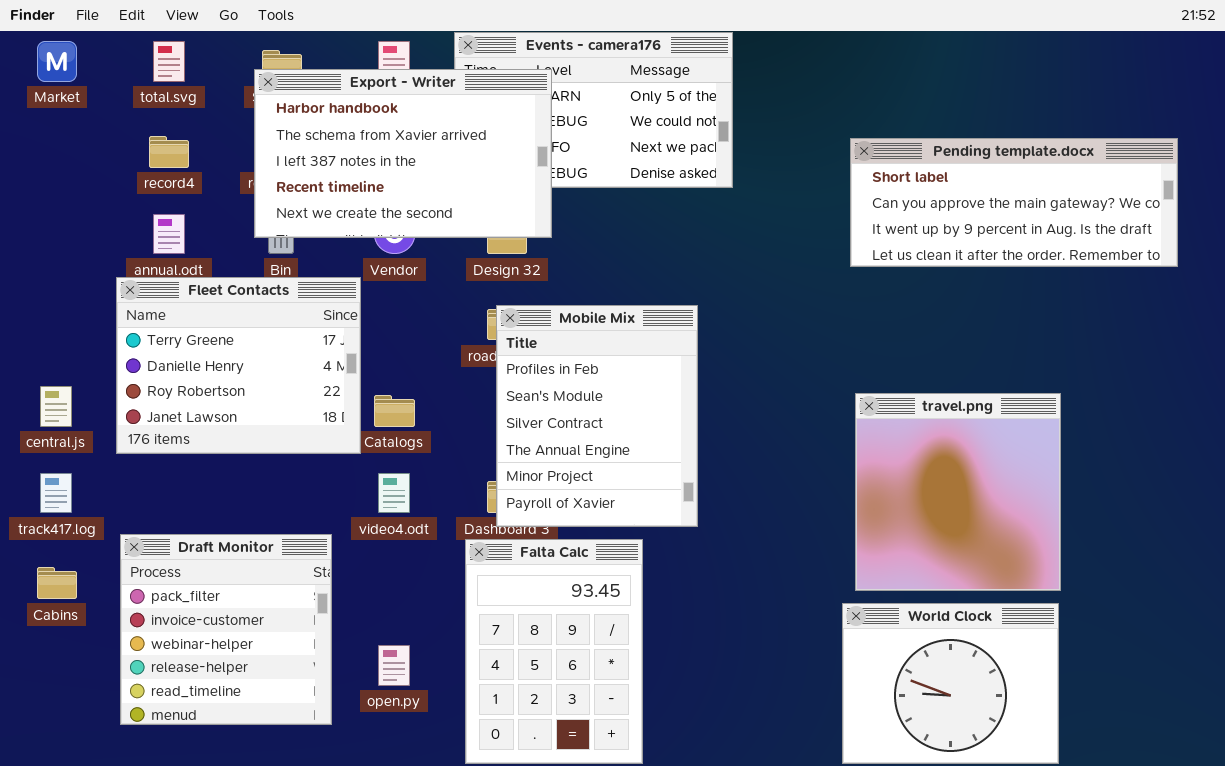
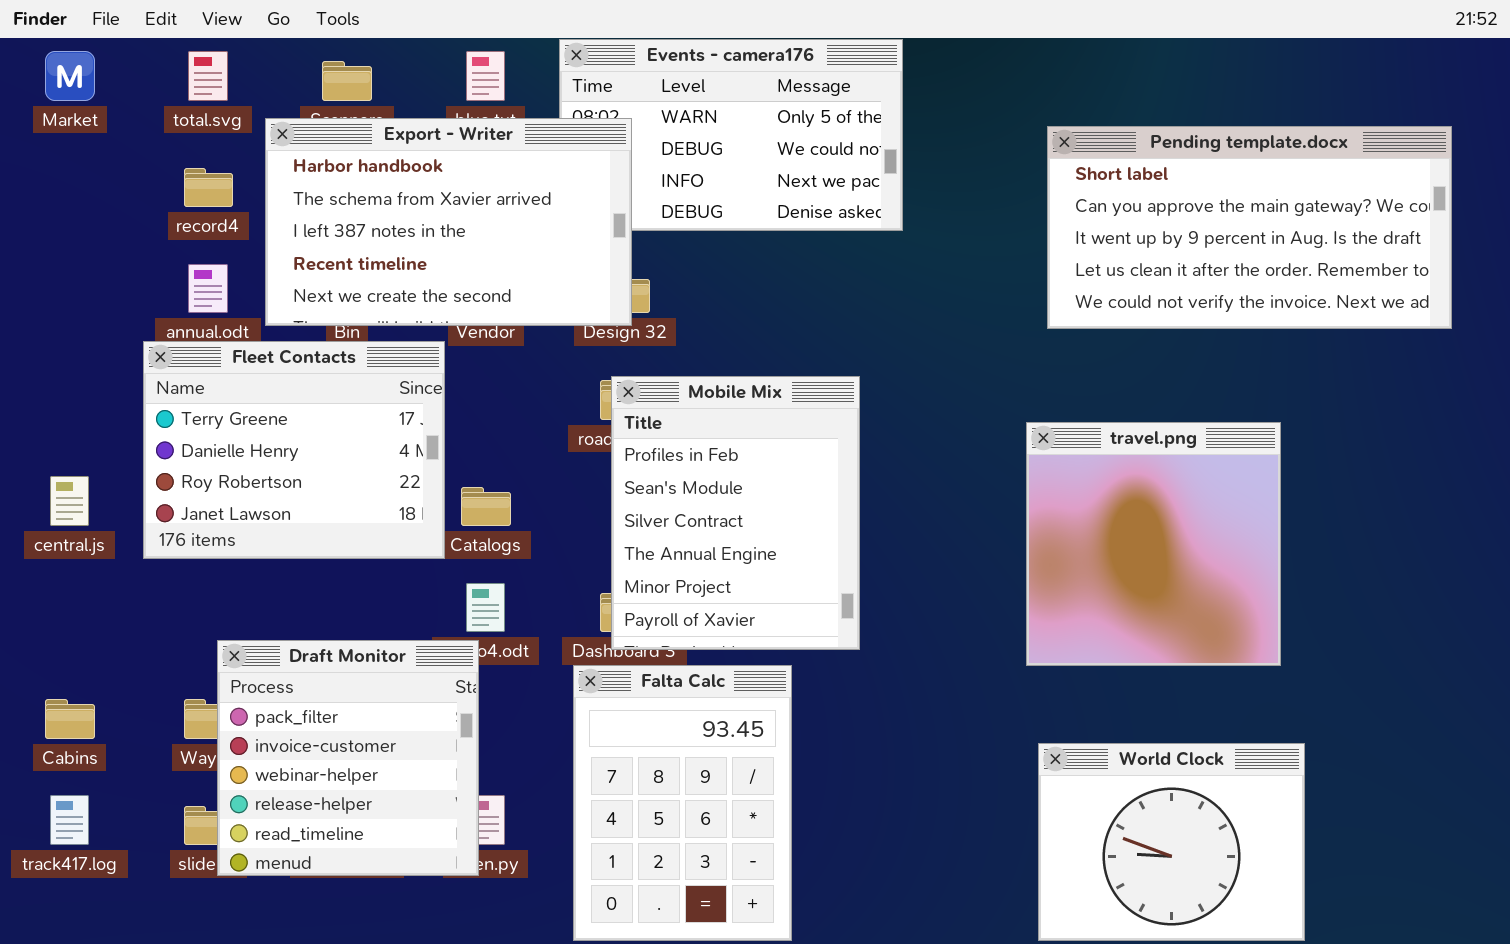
Export - Writer: [254,69,552,238] -> [265,118,632,326], moved
Pending template.docx: [850,138,1178,267] -> [1047,126,1452,329], resized
travel.png: [855,393,1061,591] -> [1026,422,1281,666], moved
track417.log: [40,473,72,513] -> [50,795,89,845], moved
Draft Monitor: [120,534,332,725] -> [217,640,479,876], moved

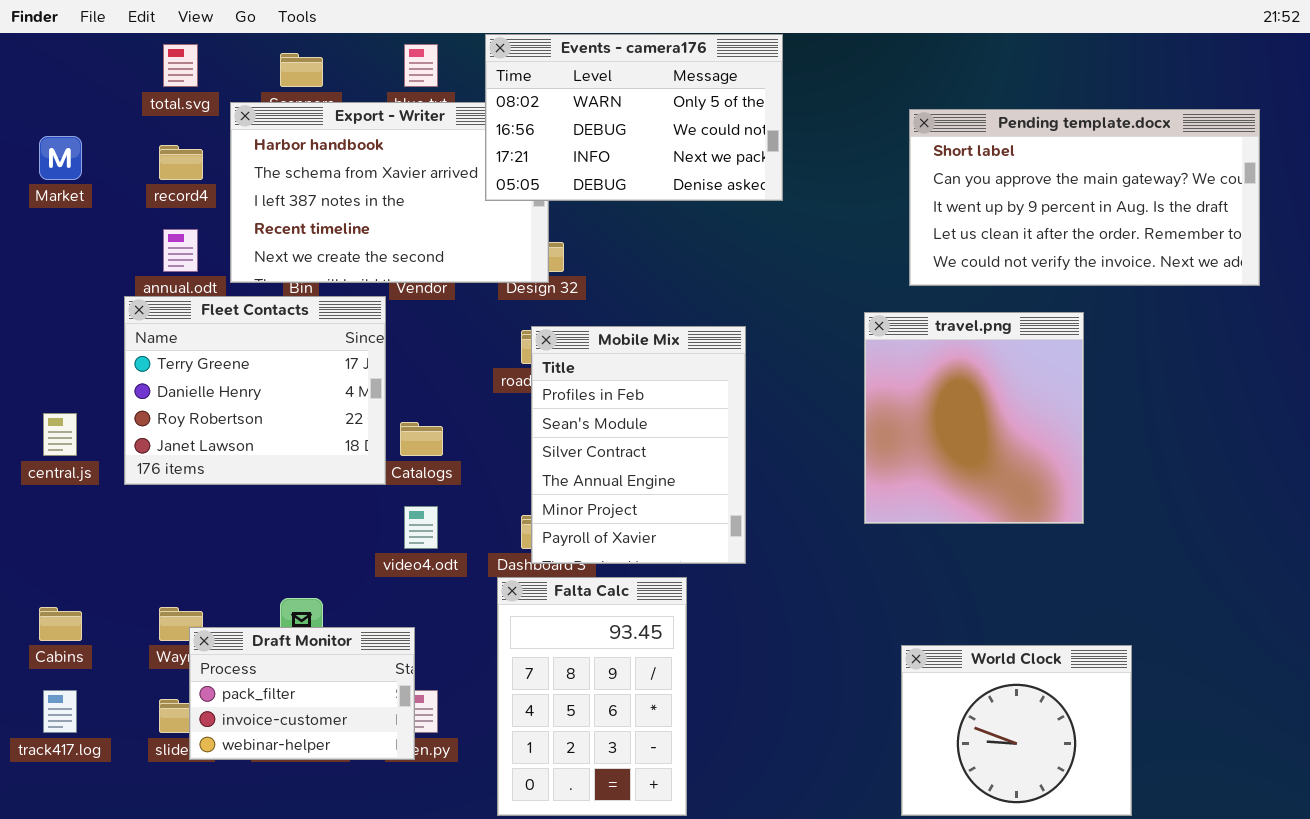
Events - camera176: [559,39,903,231] -> [485,34,783,201], raised
Market: [45,51,95,101] -> [39,136,82,180], moved
travel.png: [1026,422,1281,666] -> [864,312,1084,524], moved
Draft Monitor: [217,640,479,876] -> [189,627,415,760], resized

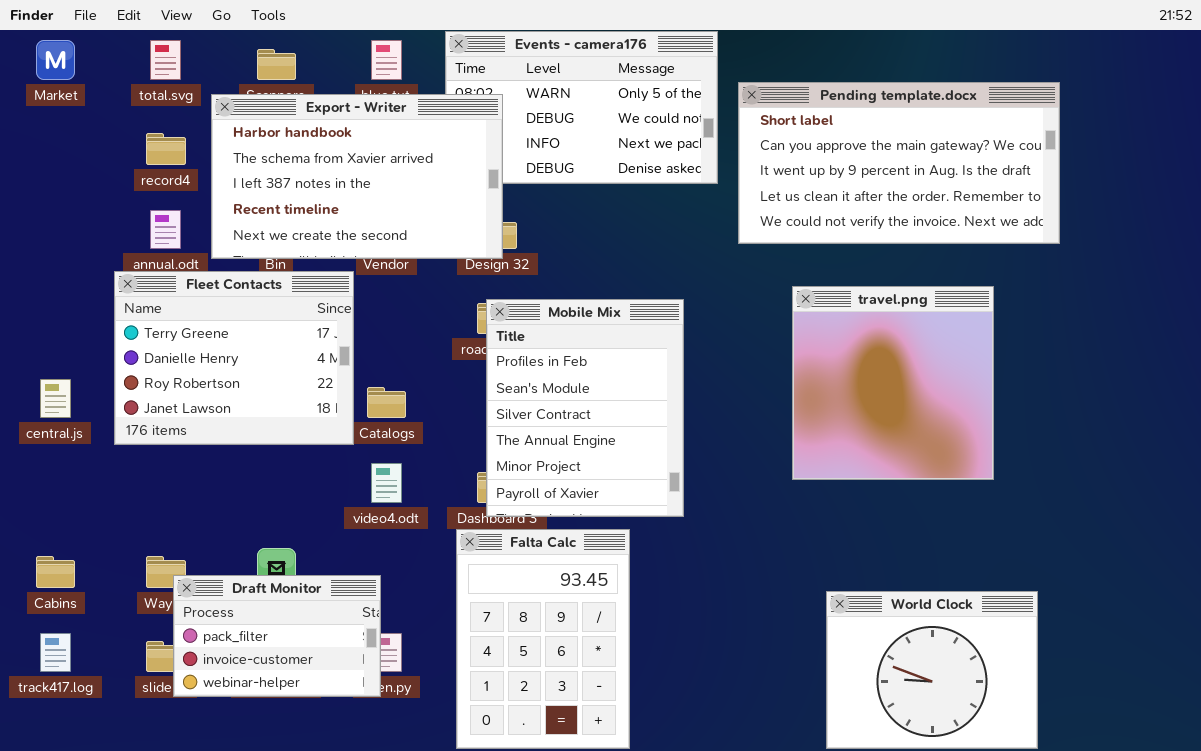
Export - Writer: [230,102,549,283] -> [211,94,503,259], raised
Pending template.docx: [909,109,1260,286] -> [738,82,1060,244], moved
Market: [39,136,82,180] -> [36,40,75,80], moved

